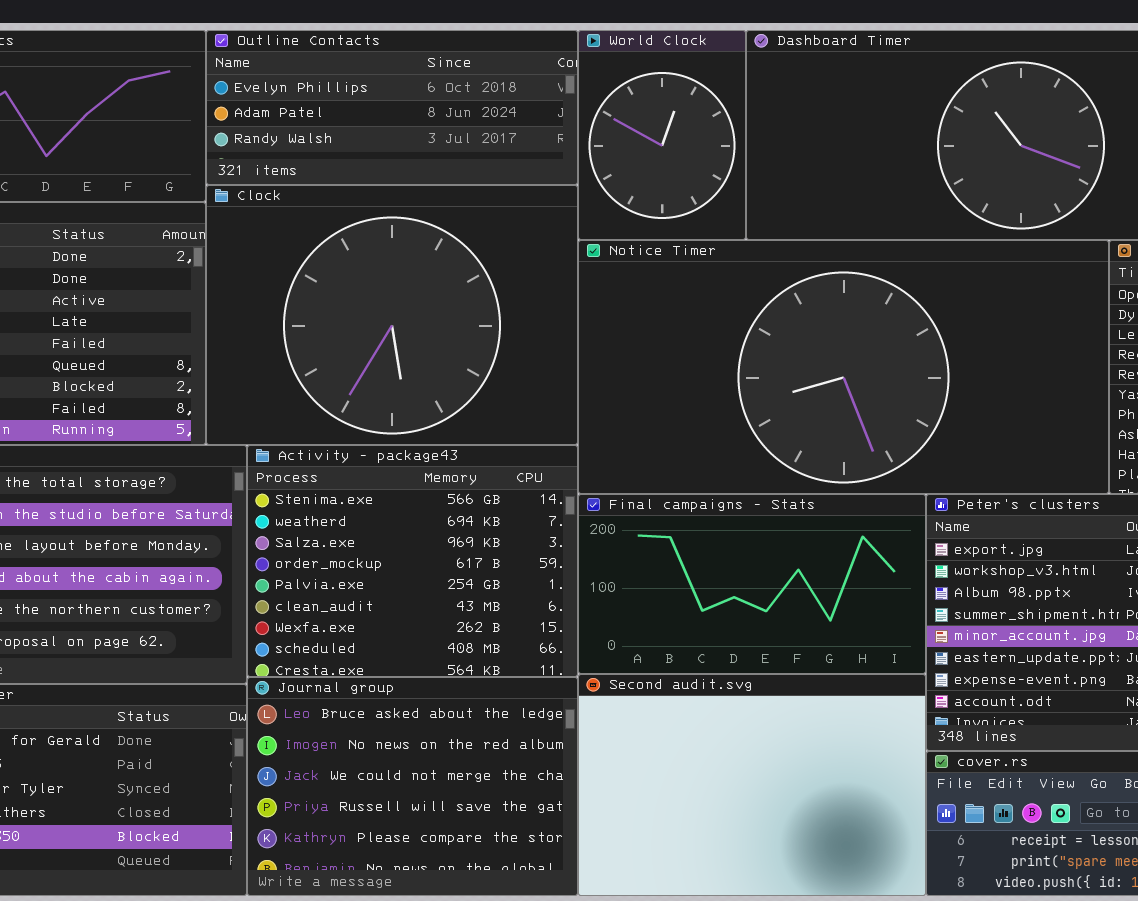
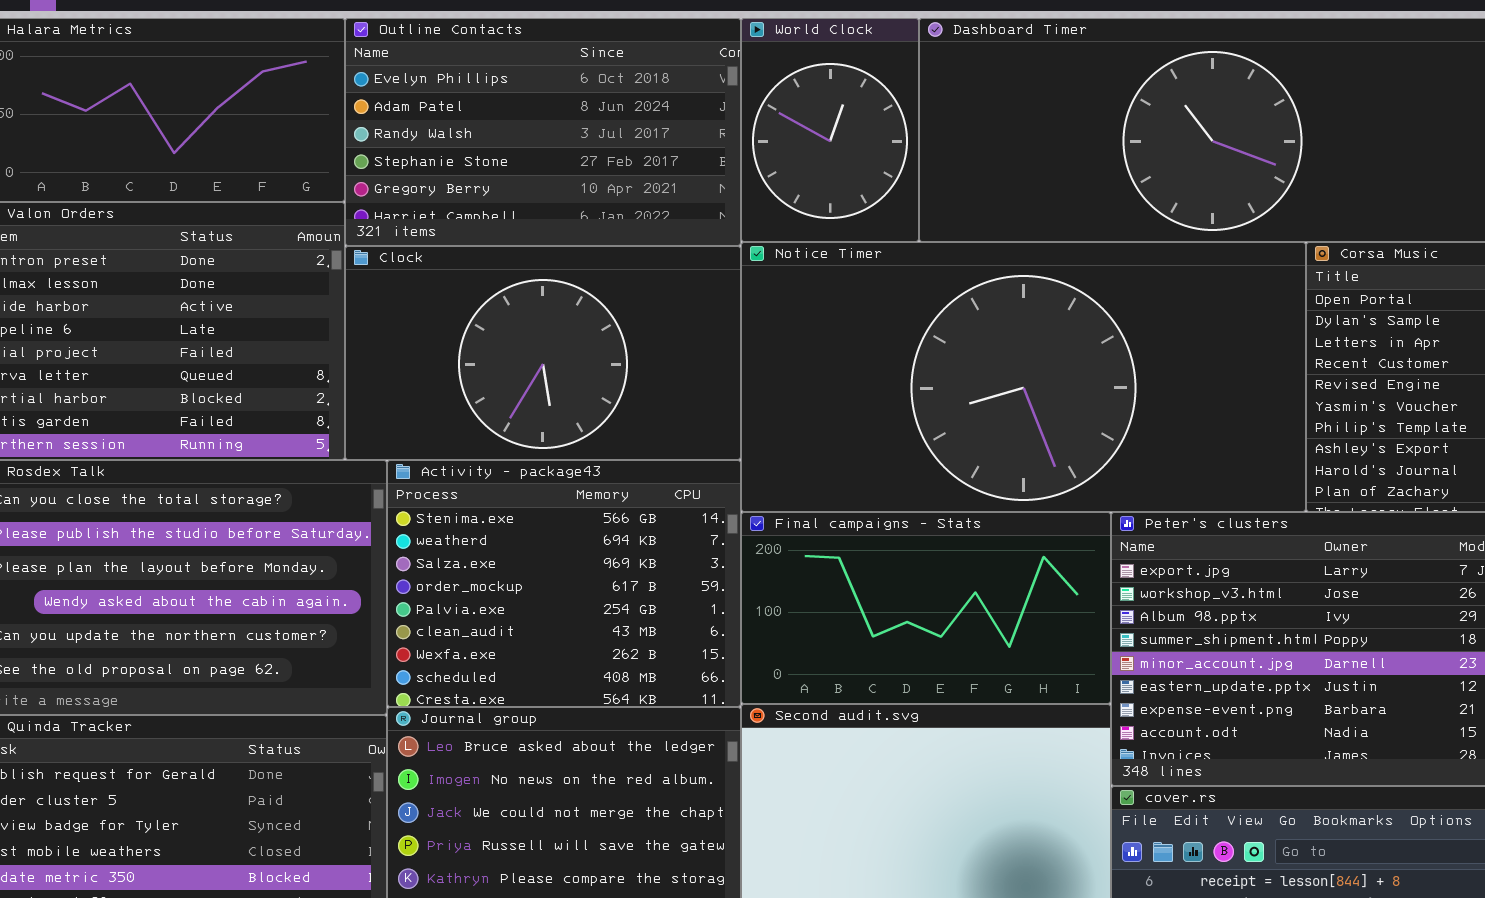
Outline Contacts: [206,30,578,185] -> [345,18,741,246], resized
Clock: [206,185,578,445] -> [345,246,741,460], resized

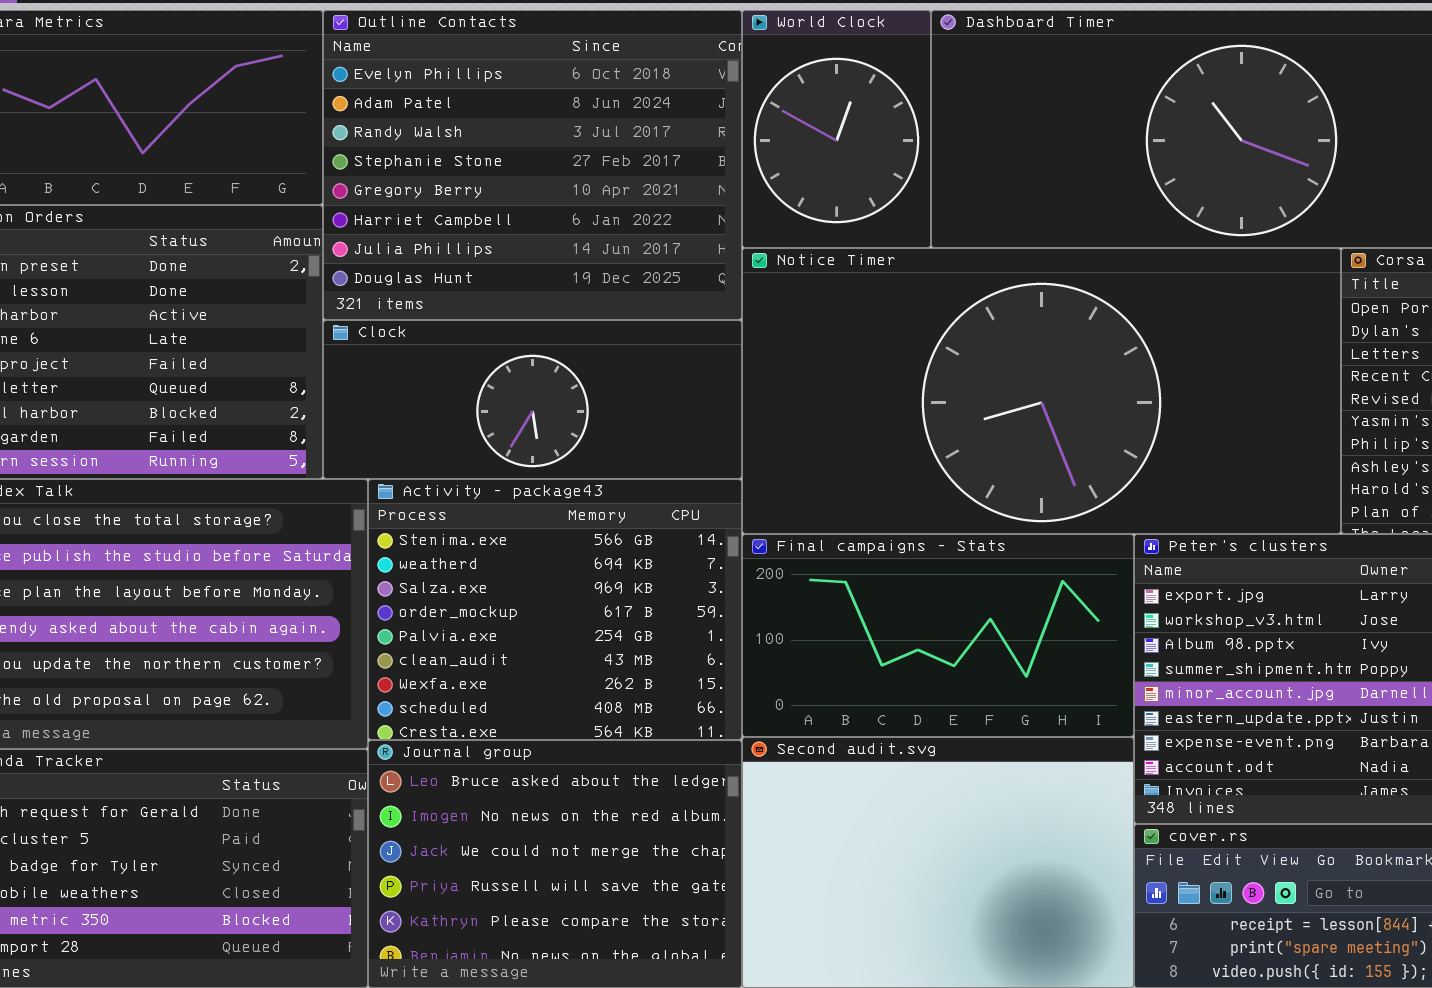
Outline Contacts: [345,18,741,246] -> [323,10,742,320], resized
Clock: [345,246,741,460] -> [323,320,742,479], resized

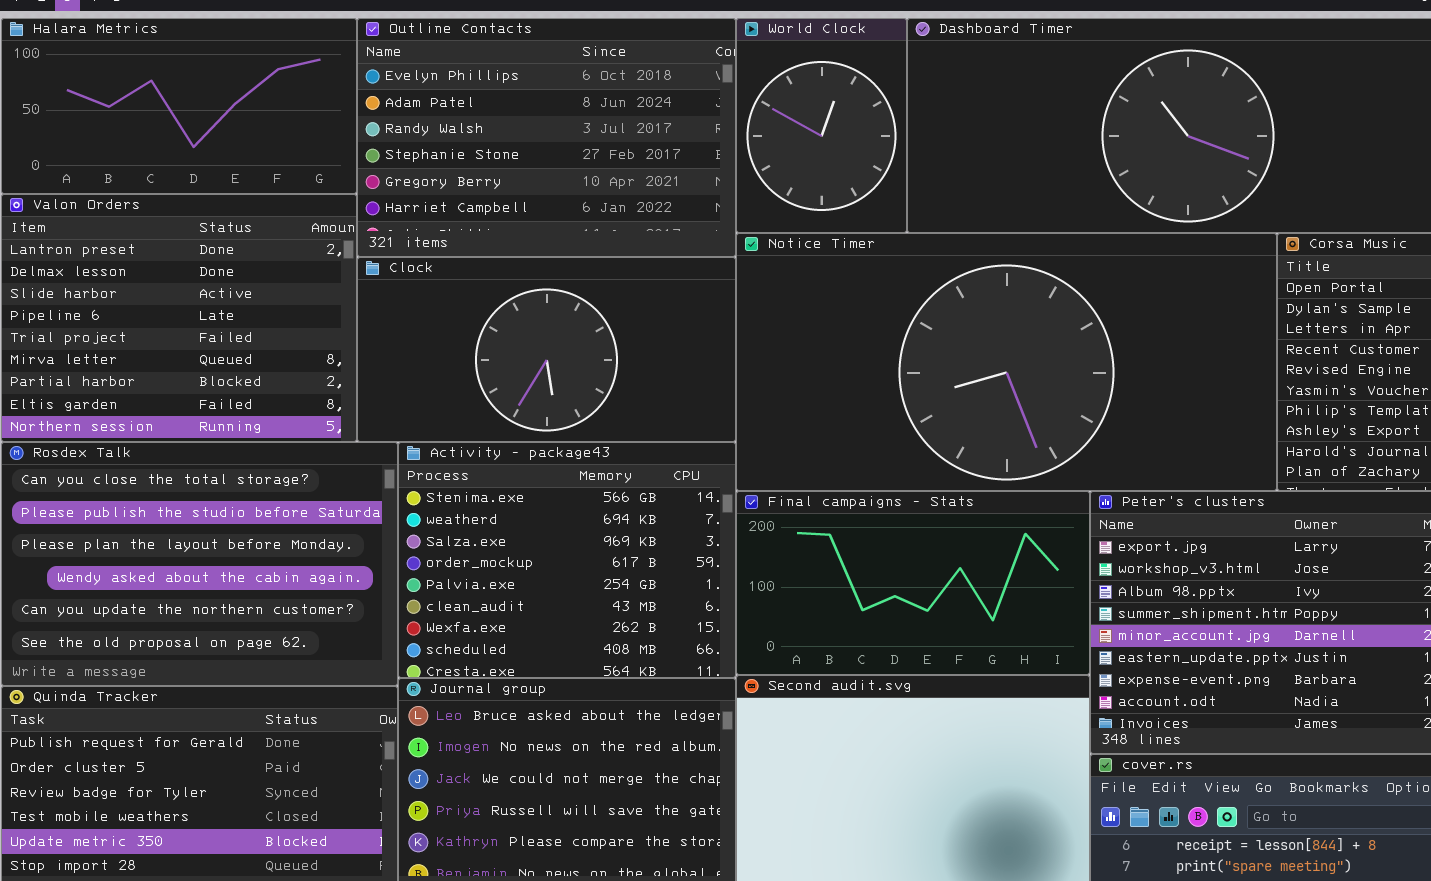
Outline Contacts: [323,10,742,320] -> [357,18,736,257], resized
Clock: [323,320,742,479] -> [357,257,736,442], resized

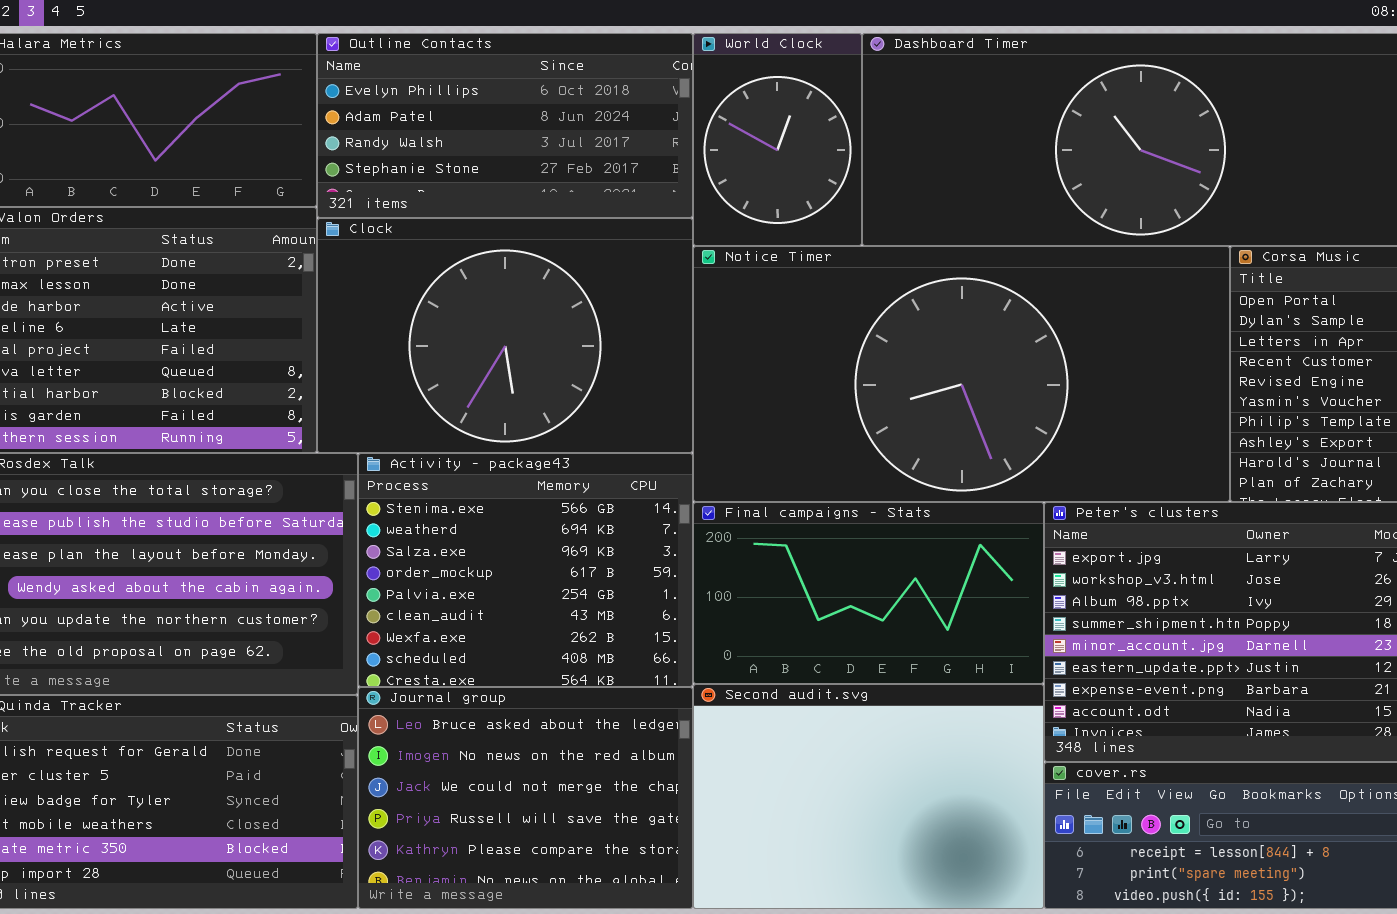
Outline Contacts: [357,18,736,257] -> [317,33,693,218], resized
Clock: [357,257,736,442] -> [317,218,693,453], resized

